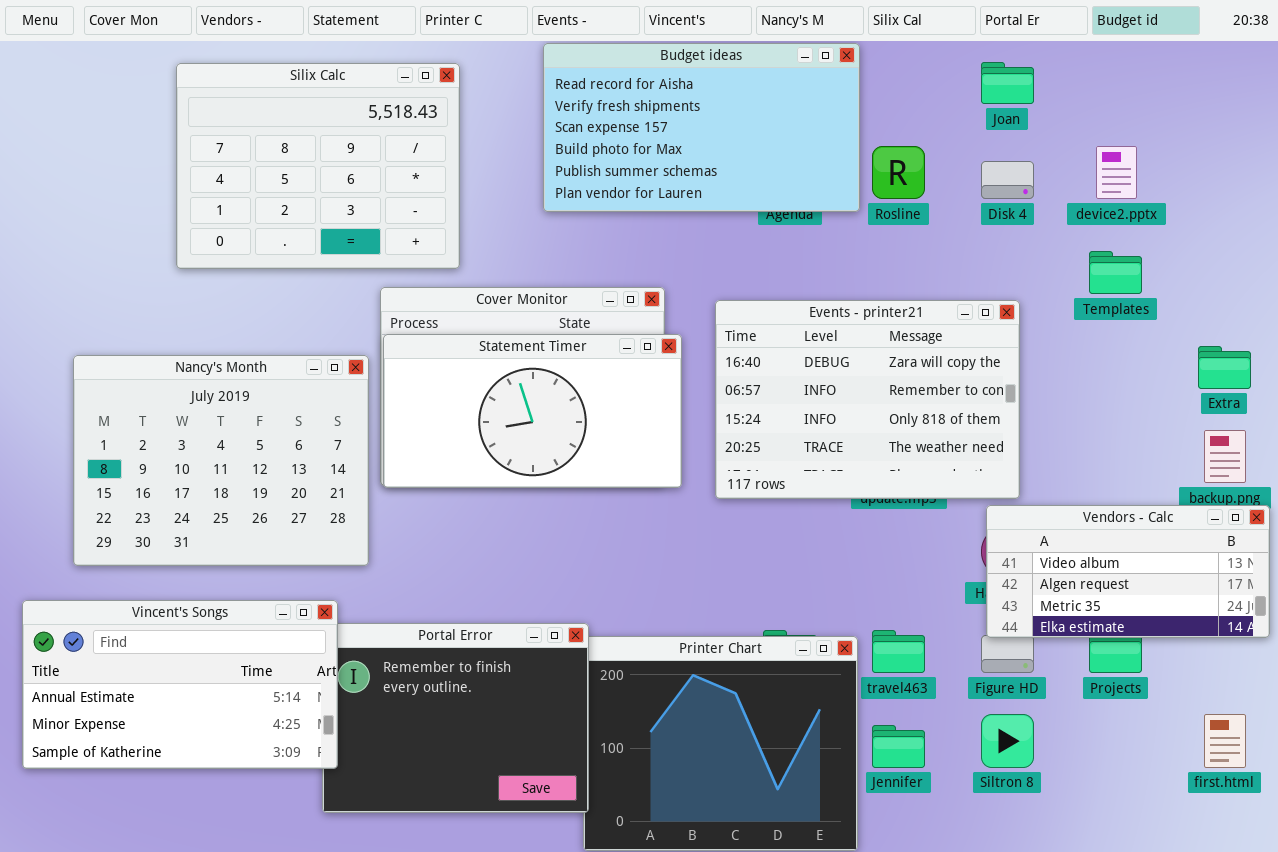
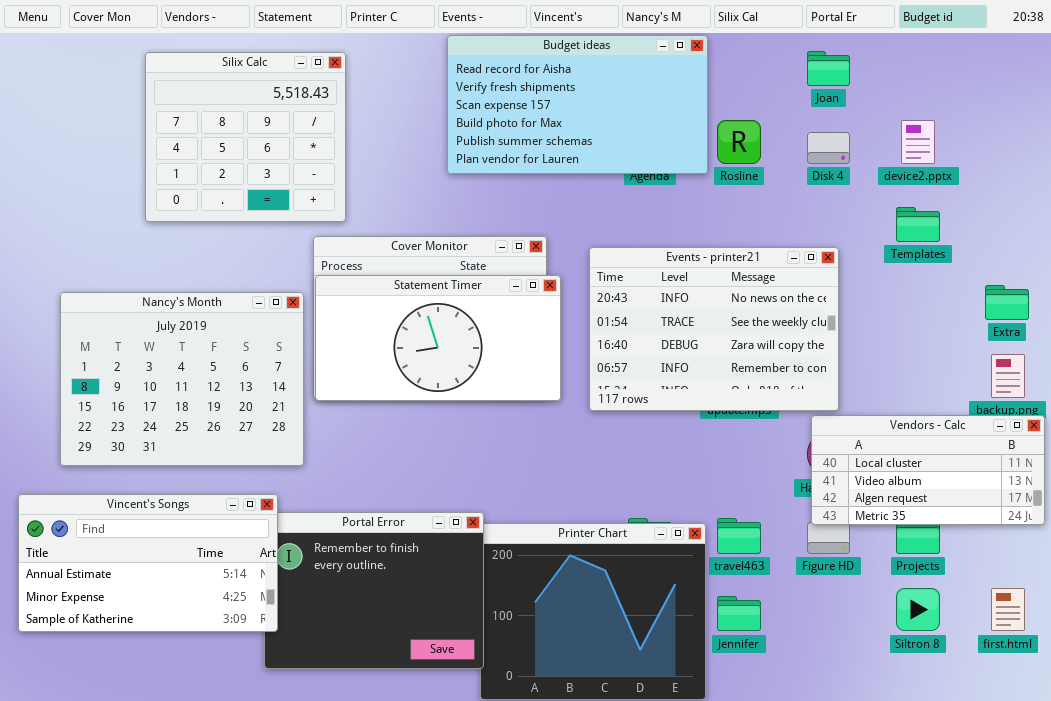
Silix Calc: [176,63,460,269] -> [145,52,346,222], resized
Events - printer21: [715,300,1020,499] -> [589,247,839,411], scrolled up 2 rows
Vendors - Calc: [986,505,1270,638] -> [811,415,1045,525], scrolled up 1 row
Siltron 8: [981,714,1034,768] -> [896,588,940,631], moved

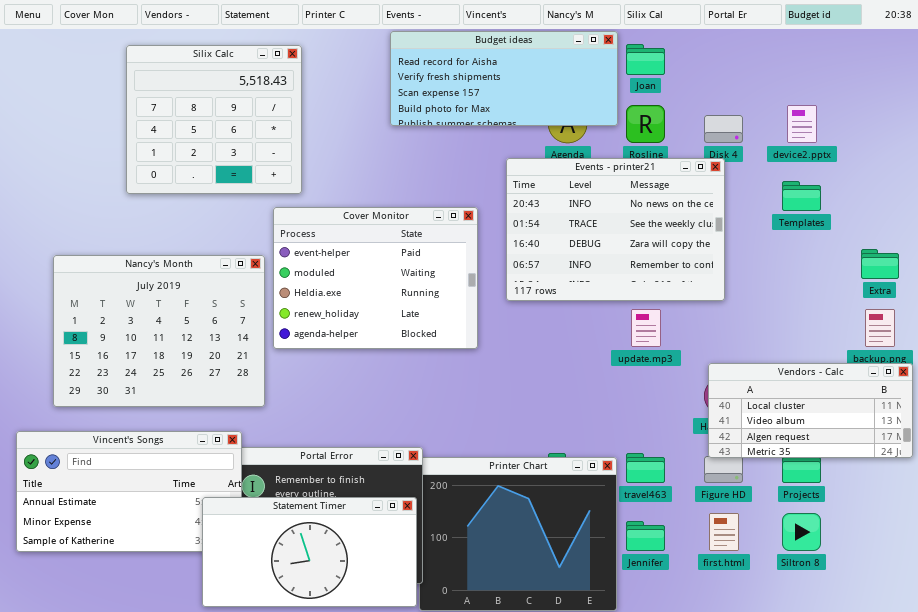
Budget ideas: [447,35,708,174] -> [390,31,618,126], resized
Joan: [807,51,850,86] -> [626,44,665,75], moved
Events - printer21: [589,247,839,411] -> [506,158,725,301], moved
Statement Timer: [315,275,561,401] -> [202,497,417,607], moved
first.html: [991,588,1025,631] -> [709,513,739,551], moved

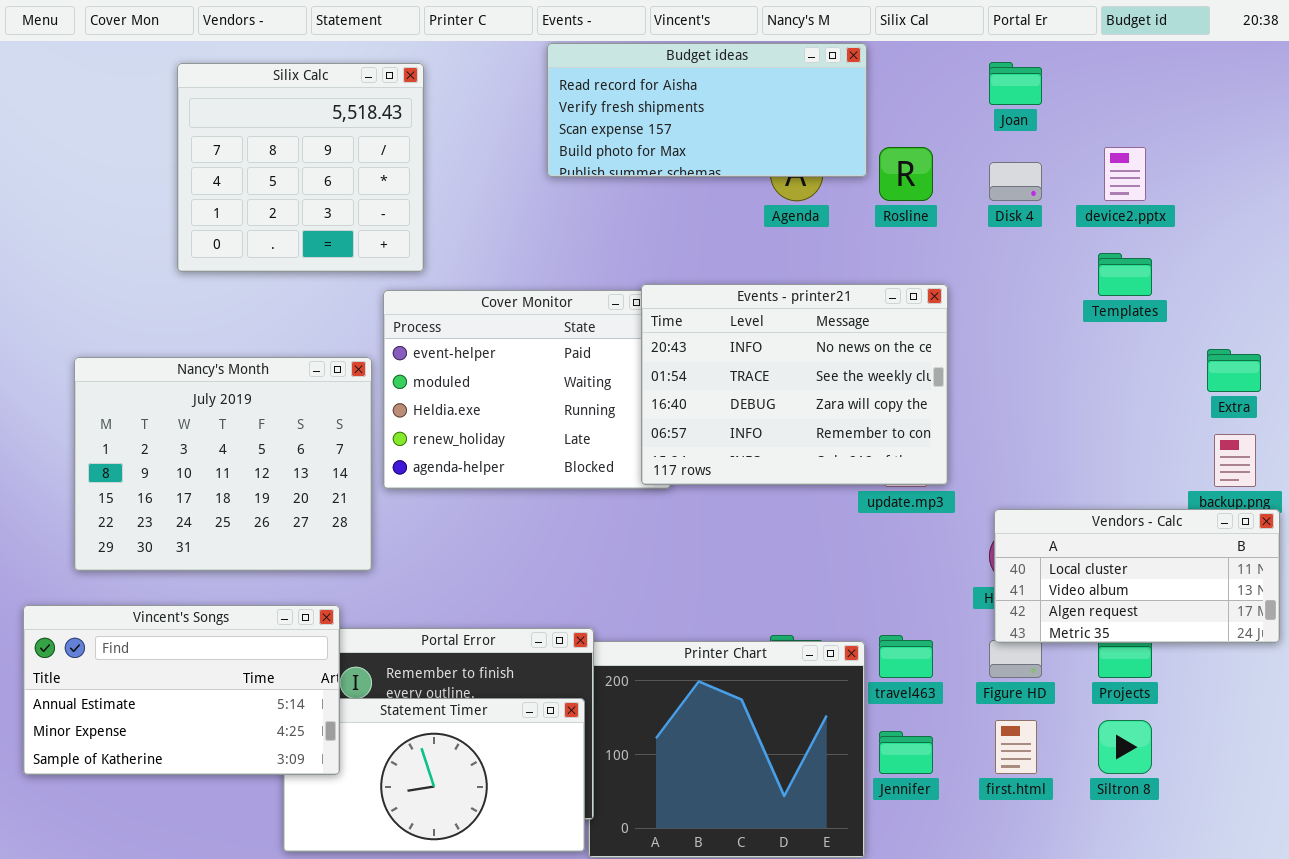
Joan: [626,44,665,75] -> [989,62,1042,105], moved
Events - printer21: [506,158,725,301] -> [641,284,948,485], moved
Vincent's Songs: [16,431,242,552] -> [23,605,340,775], raised

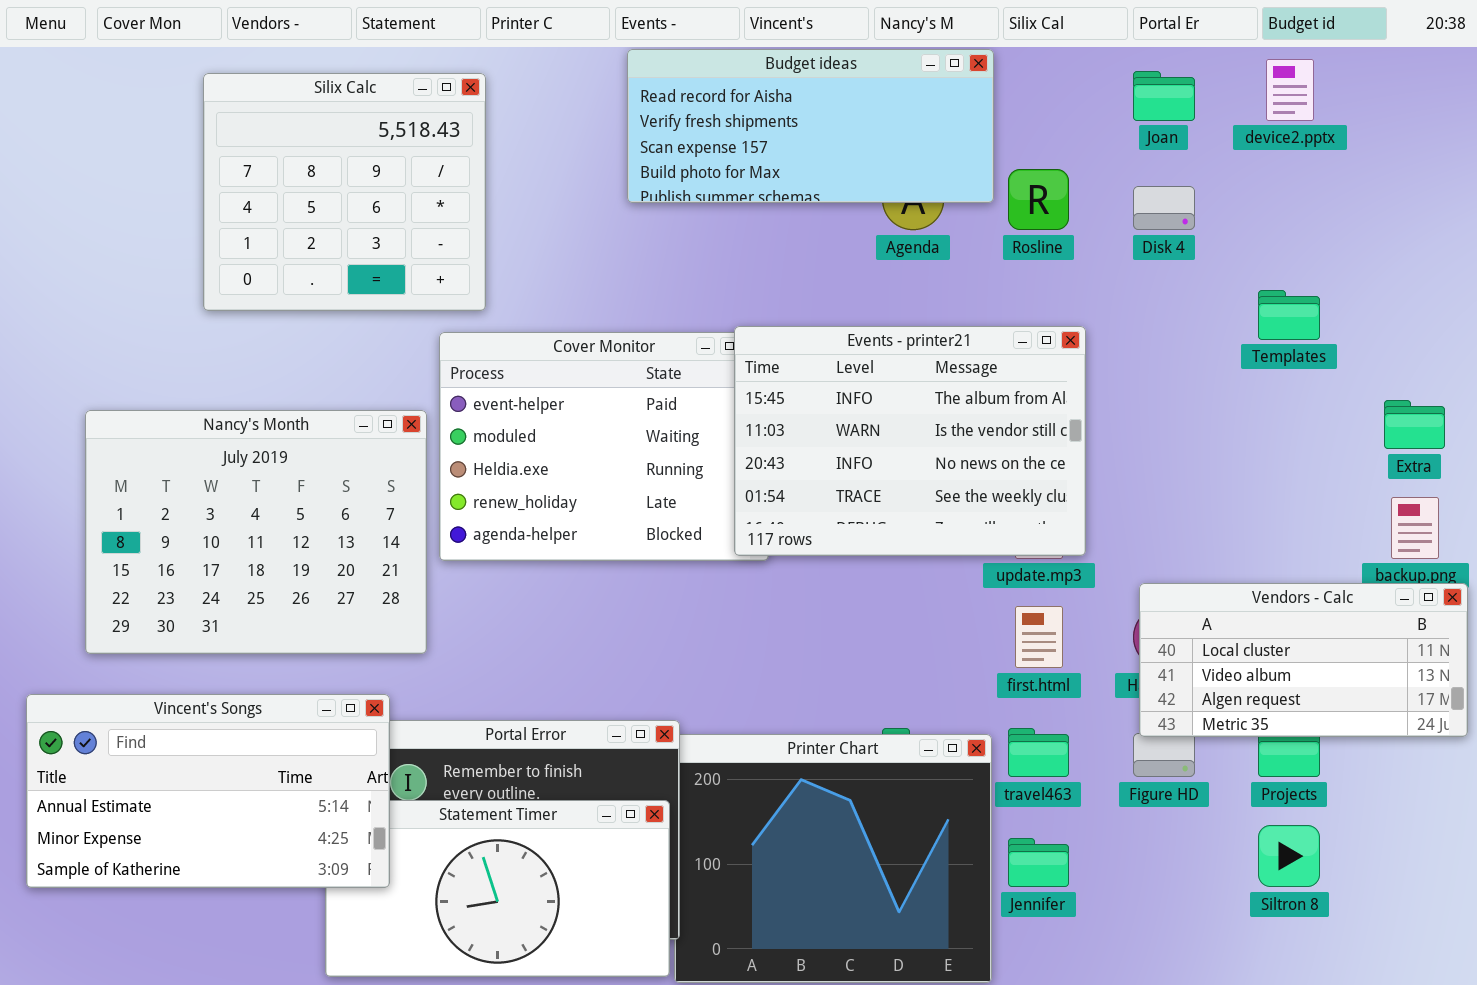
device2.pptx: [1104,147,1146,201] -> [1266,59,1314,121], moved
Events - printer21: [641,284,948,485] -> [734,326,1086,556], scrolled up 2 rows
first.html: [995,720,1037,774] -> [1015,606,1063,668], moved

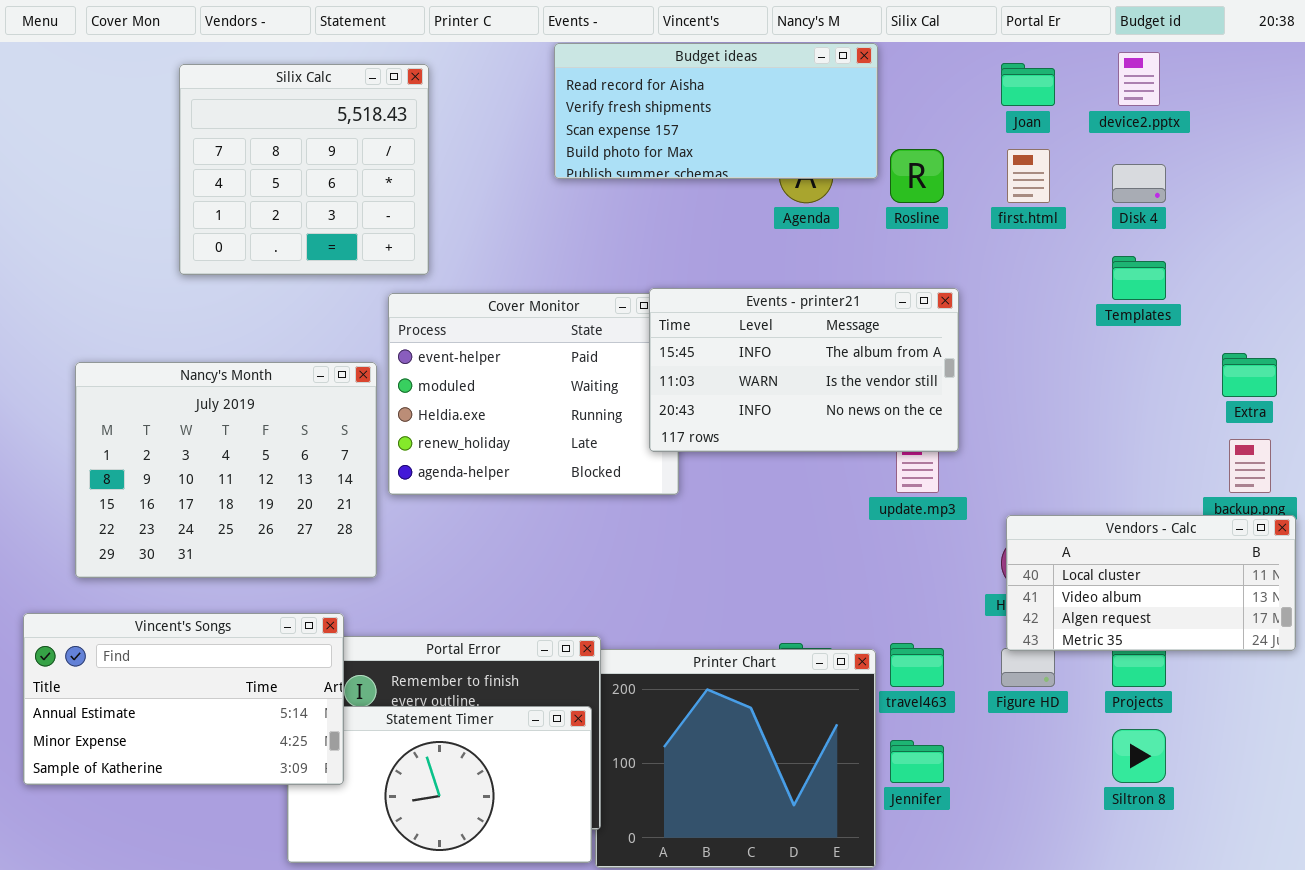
Disk 4: [1133,186,1195,230] -> [1112,164,1166,203], moved
Events - printer21: [734,326,1086,556] -> [649,288,959,452], resized
first.html: [1015,606,1063,668] -> [1007,149,1050,203], moved

